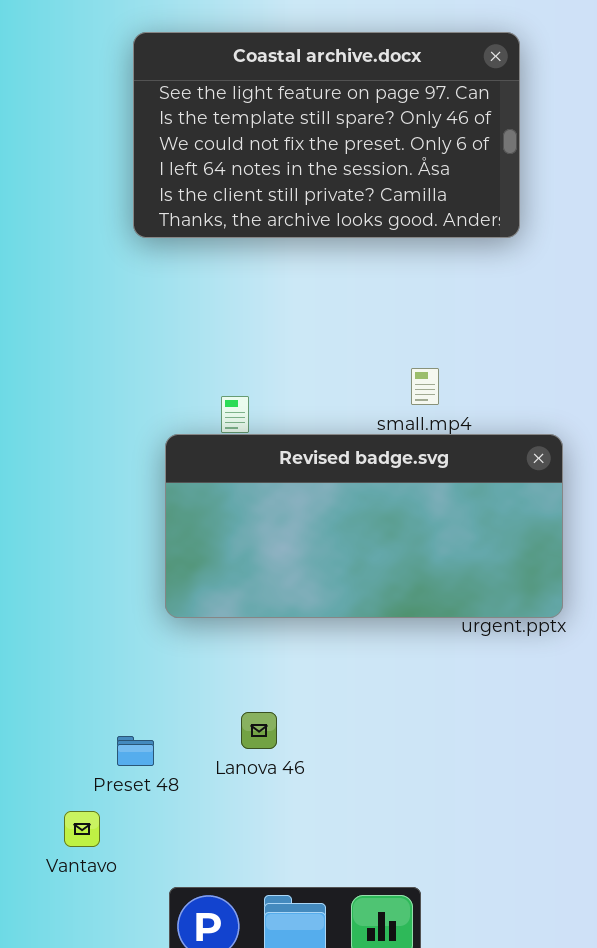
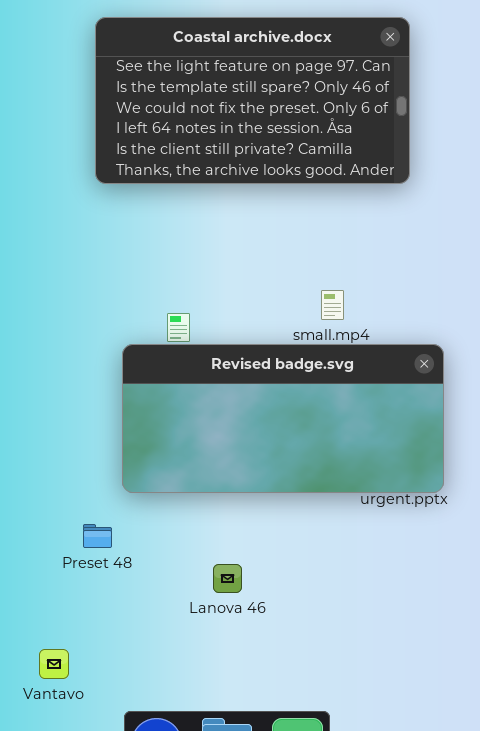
Lanova 46: [241,712,277,749] -> [213,564,242,593], moved
Preset 48: [117,736,154,766] -> [83,524,112,548], moved

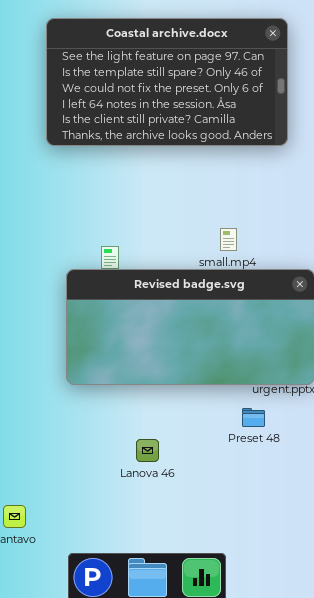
Preset 48: [83,524,112,548] -> [242,408,265,427], moved

